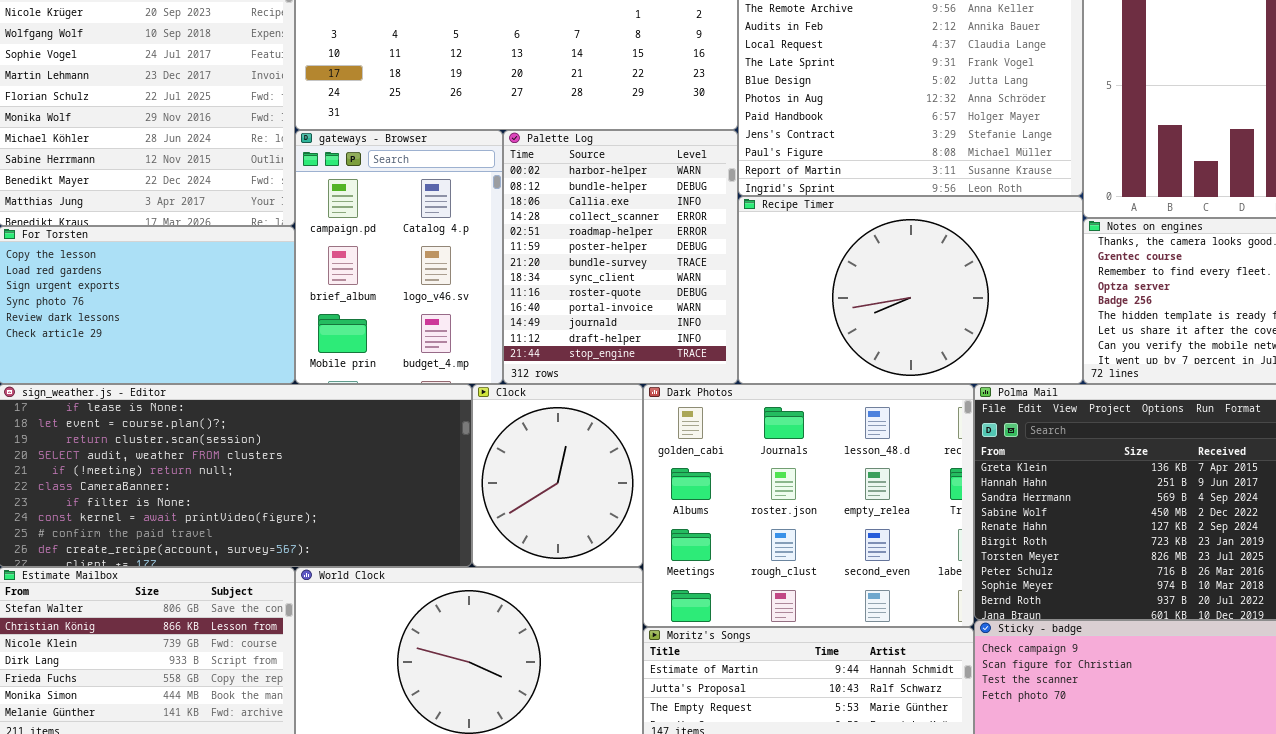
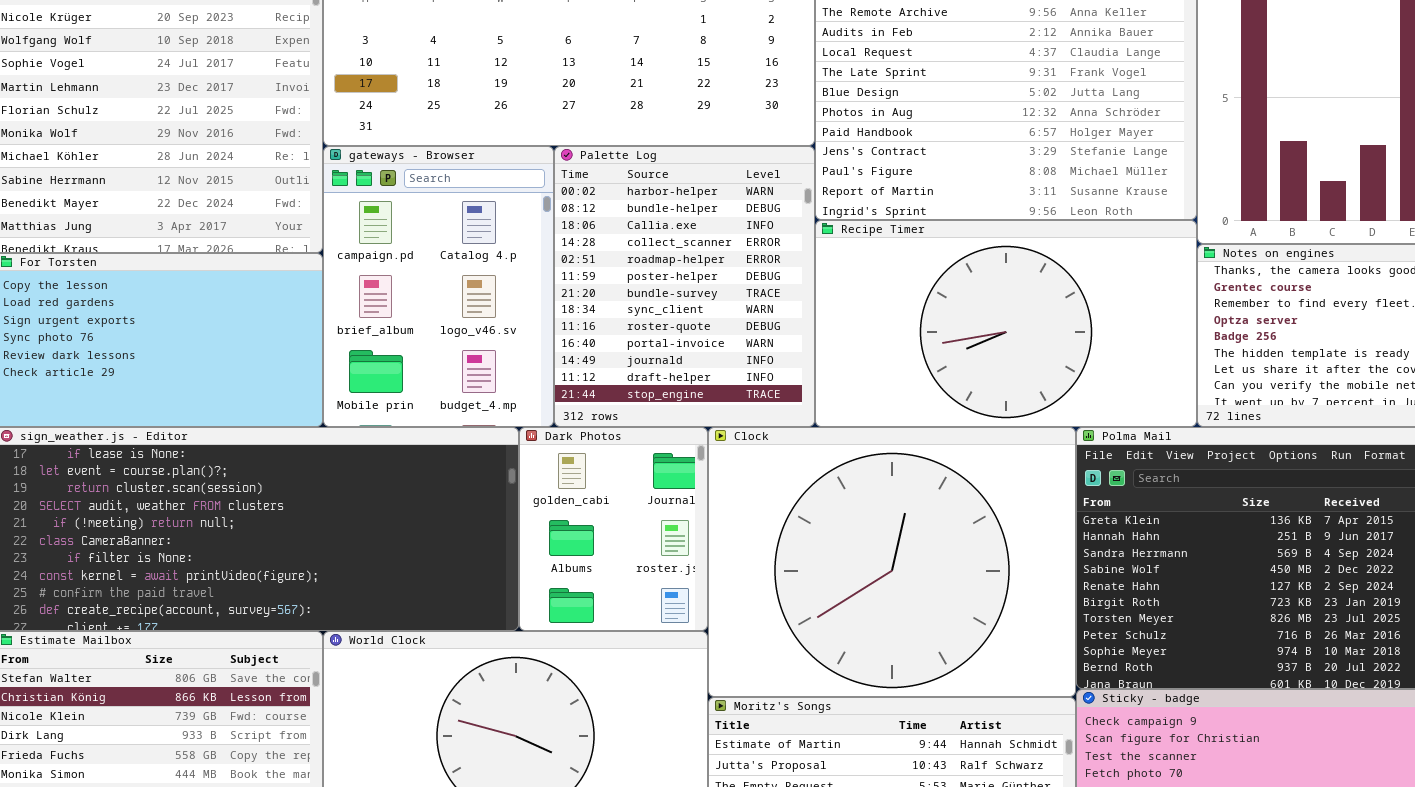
Clock: [472,384,643,567] -> [708,427,1076,697], moved, resized
Dark Photos: [643,384,974,627] -> [519,427,708,631], moved, resized

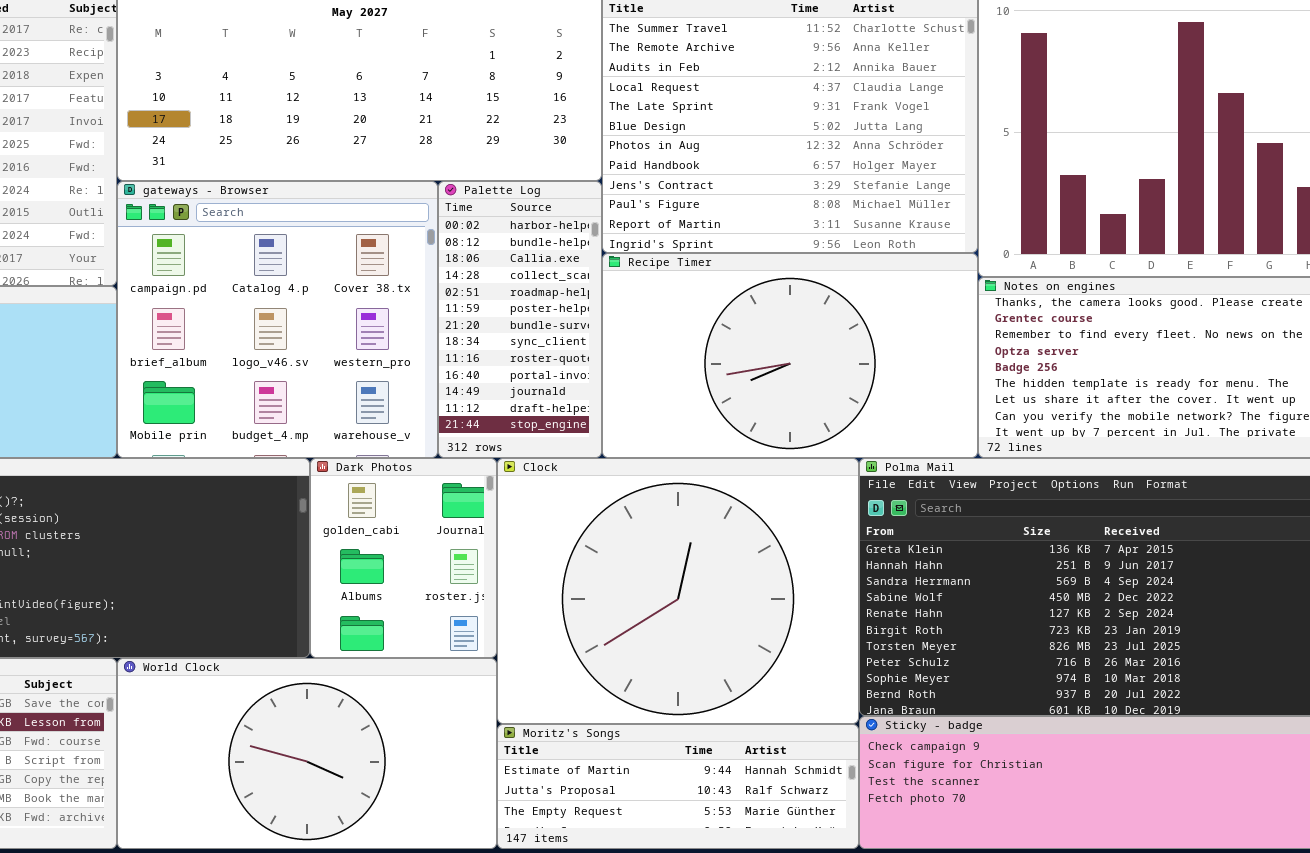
gateways - Browser: [323,146,554,427] -> [117,181,438,458], resized
Palette Log: [554,146,815,427] -> [438,181,602,458], resized

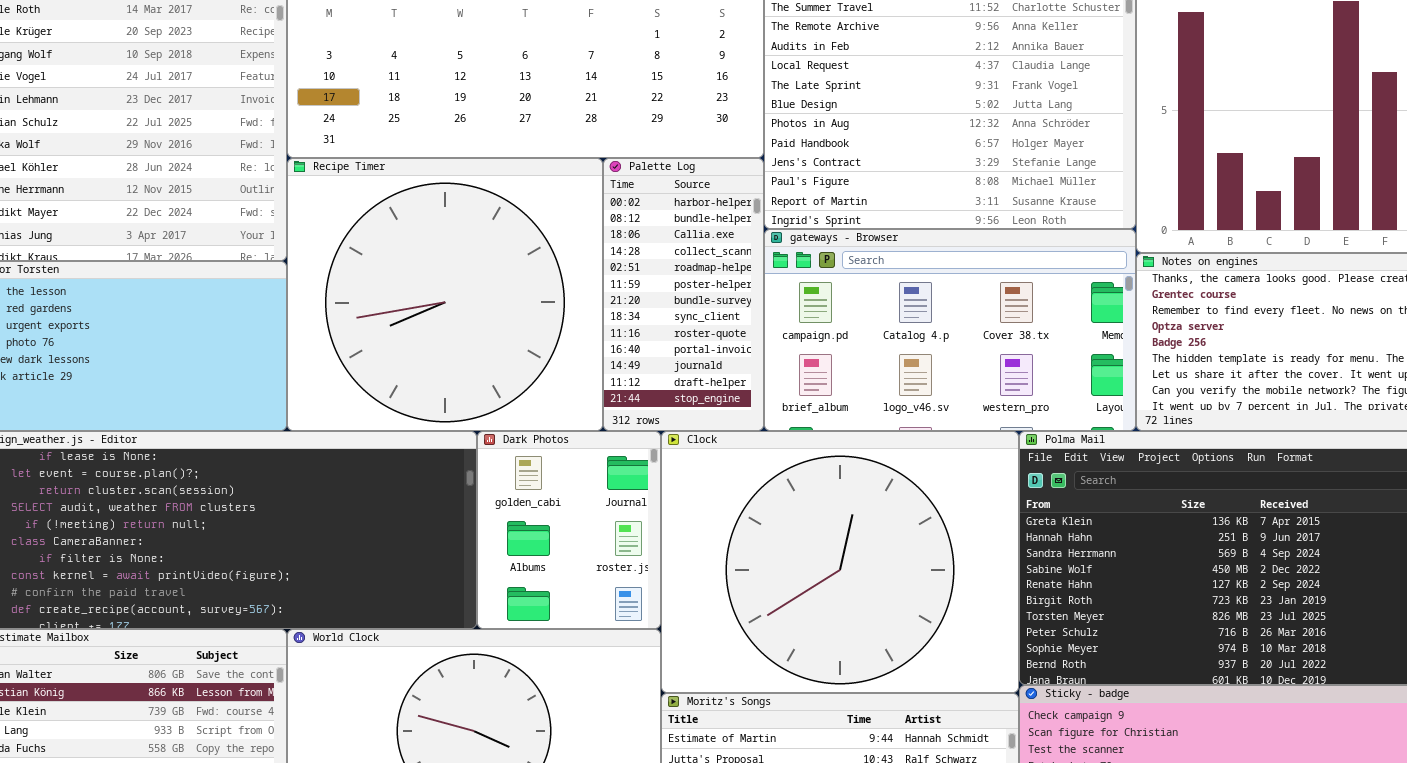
gateways - Browser: [117,181,438,458] -> [764,229,1136,431], moved, resized
Recipe Timer: [602,253,978,458] -> [287,158,603,431], moved, resized

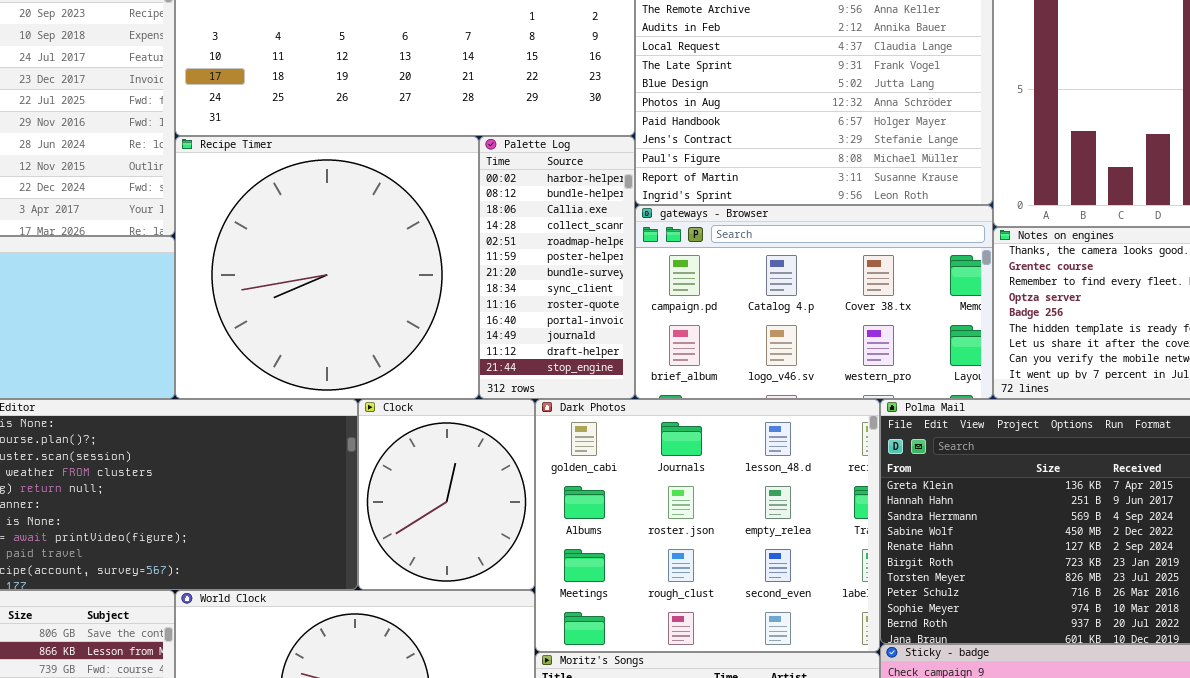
Dark Photos: [477,431,661,629] -> [535,399,880,652], moved, resized
Clock: [661,431,1019,693] -> [358,399,535,590], moved, resized

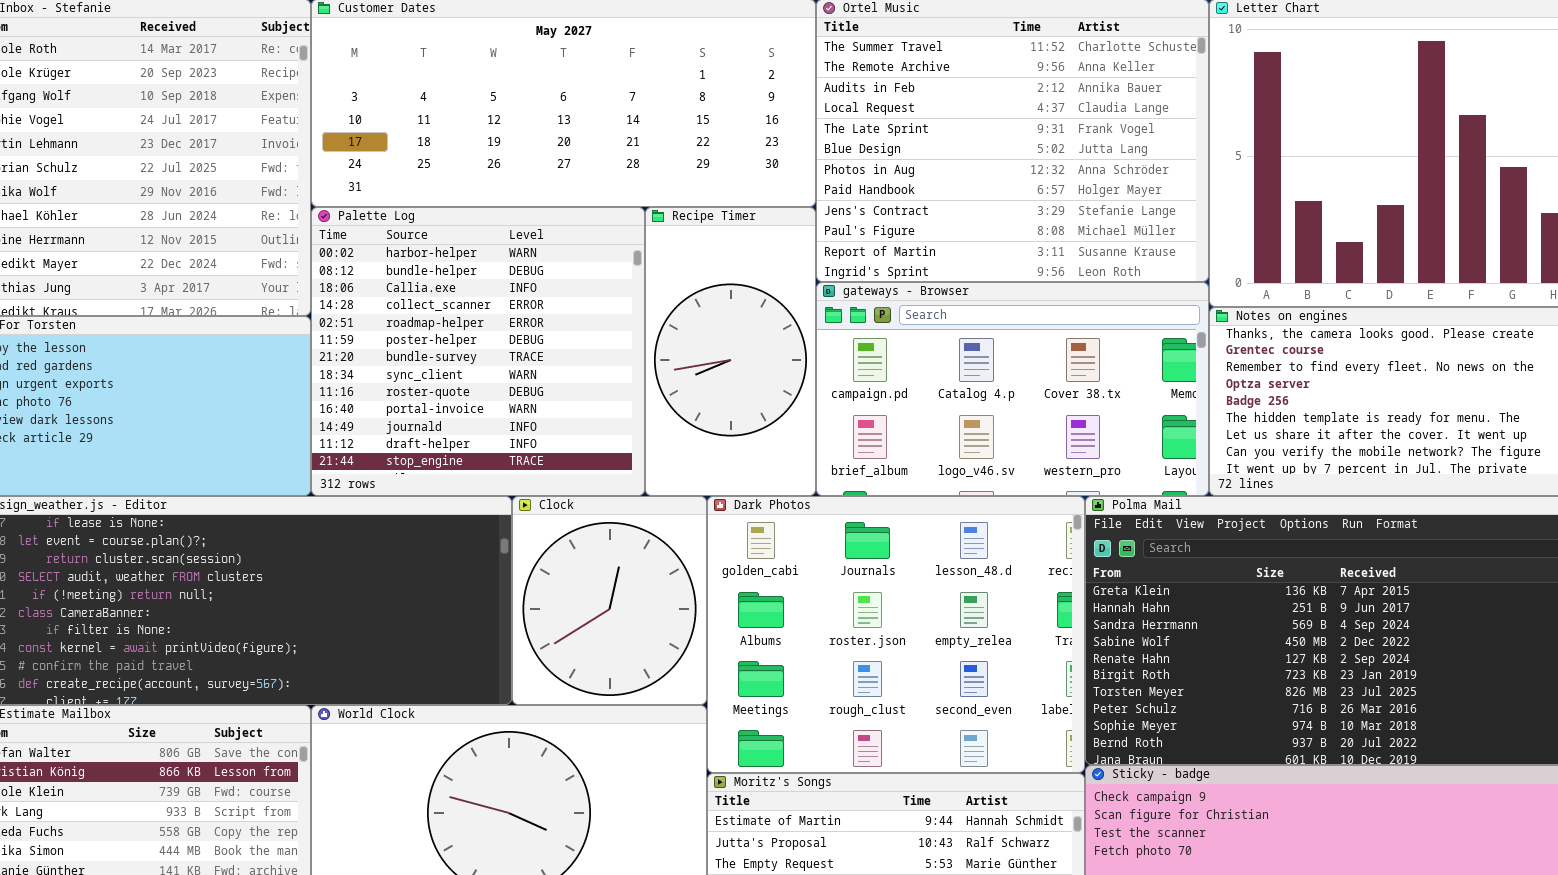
Recipe Timer: [175,136,479,399] -> [645,207,816,496], moved, resized
Palette Log: [479,136,635,399] -> [311,207,645,496], moved, resized

